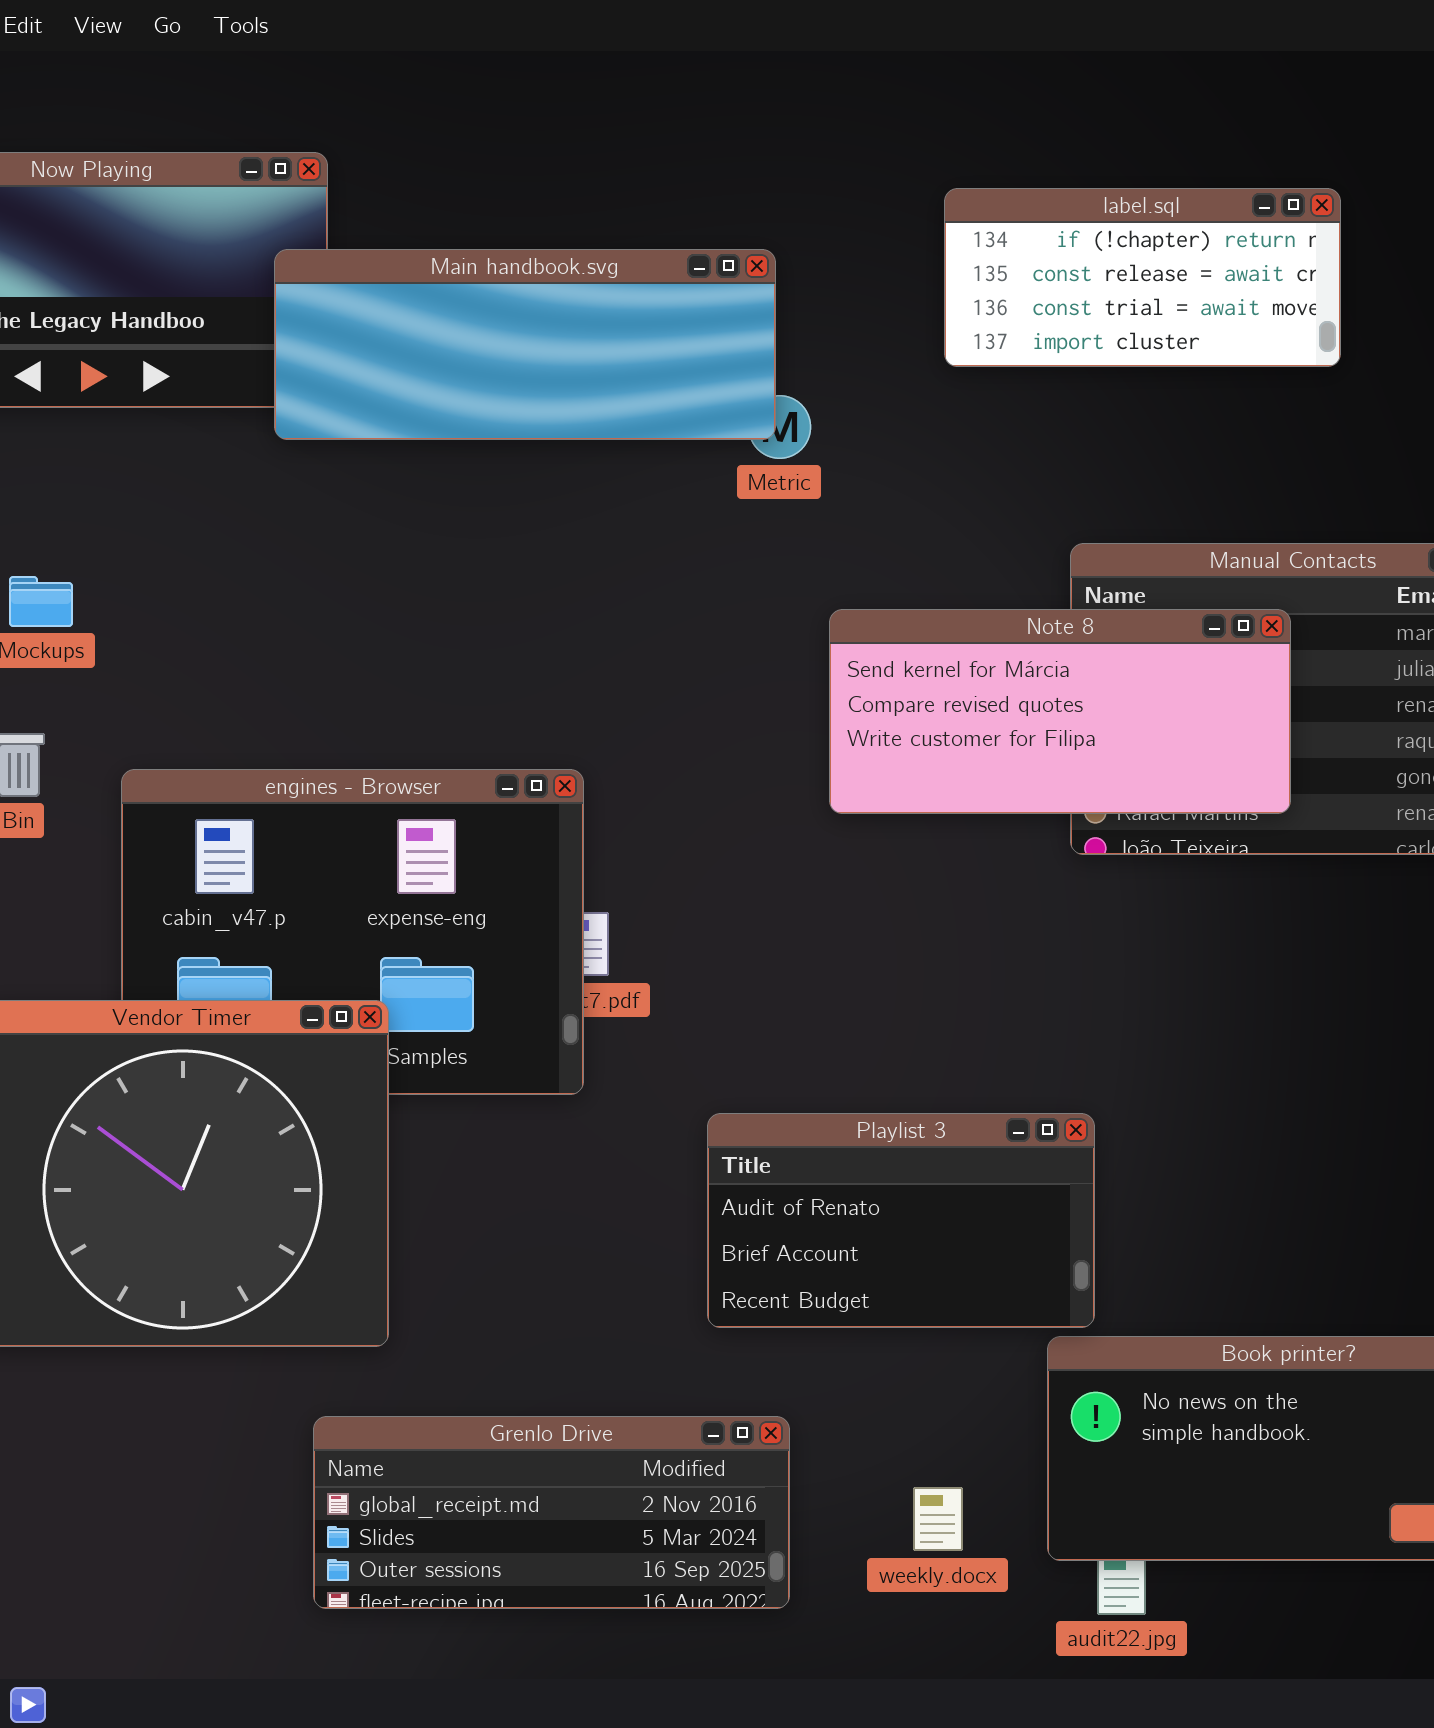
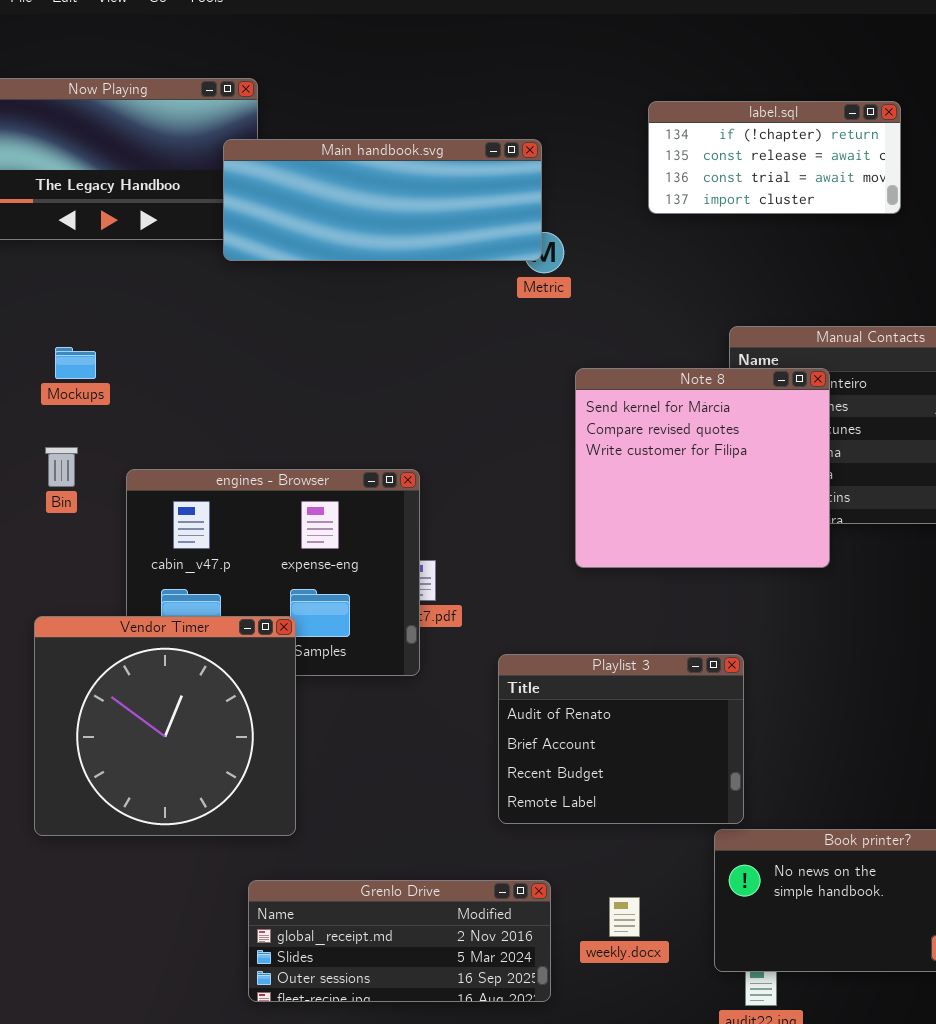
Note 8: [829,609,1291,814] -> [575,368,830,568], resized
Playlist 3: [707,1113,1095,1328] -> [498,654,744,824], resized
weekly.docx: [913,1487,963,1551] -> [609,897,640,937], moved

